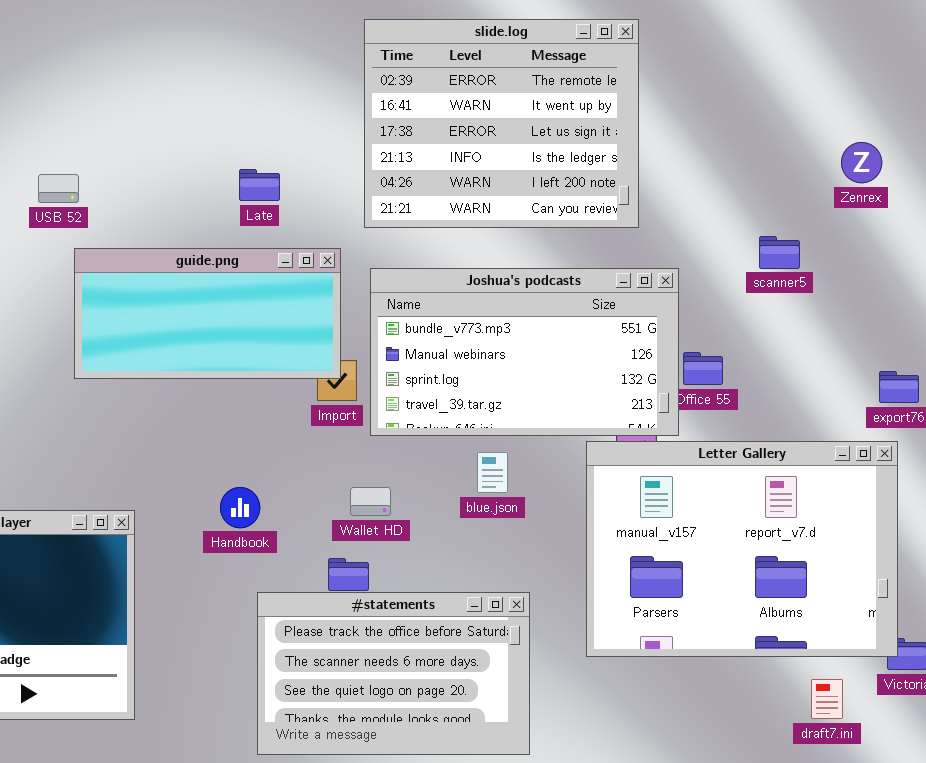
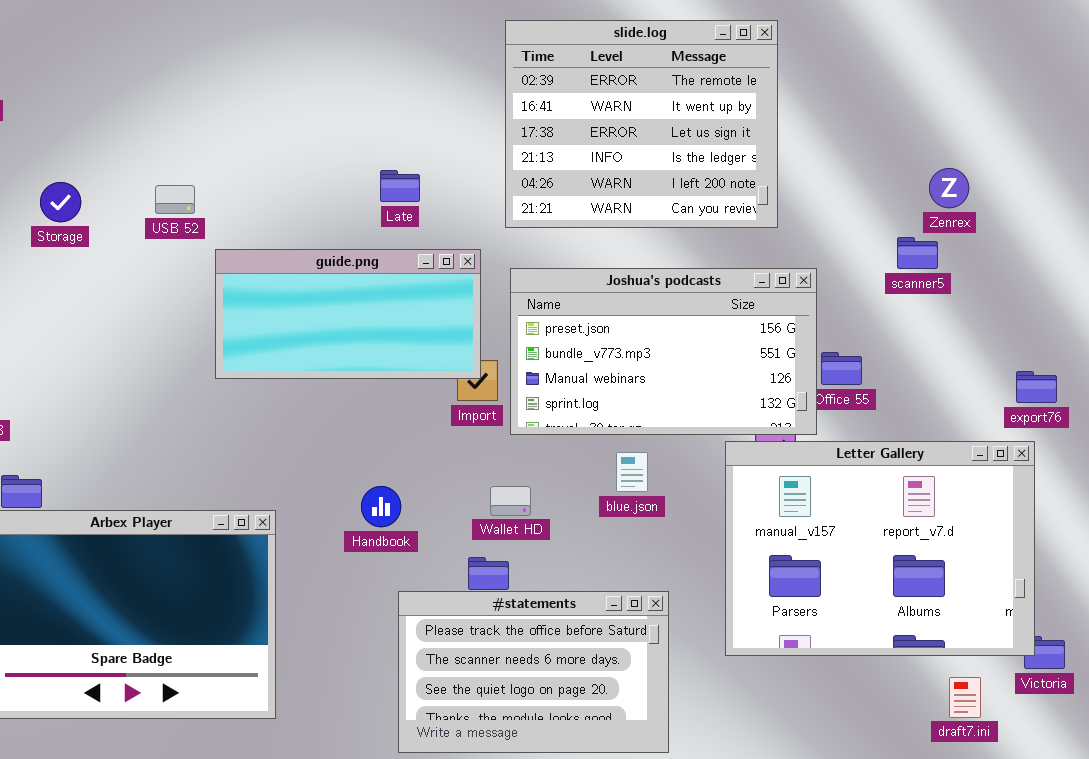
Zenrex: [841,142,882,183] -> [929,168,969,208], moved
USB 52: [38,174,79,203] -> [155,185,195,214], moved
Joshua's podcasts: [370,268,679,436] -> [510,268,817,435], scrolled up 1 row

